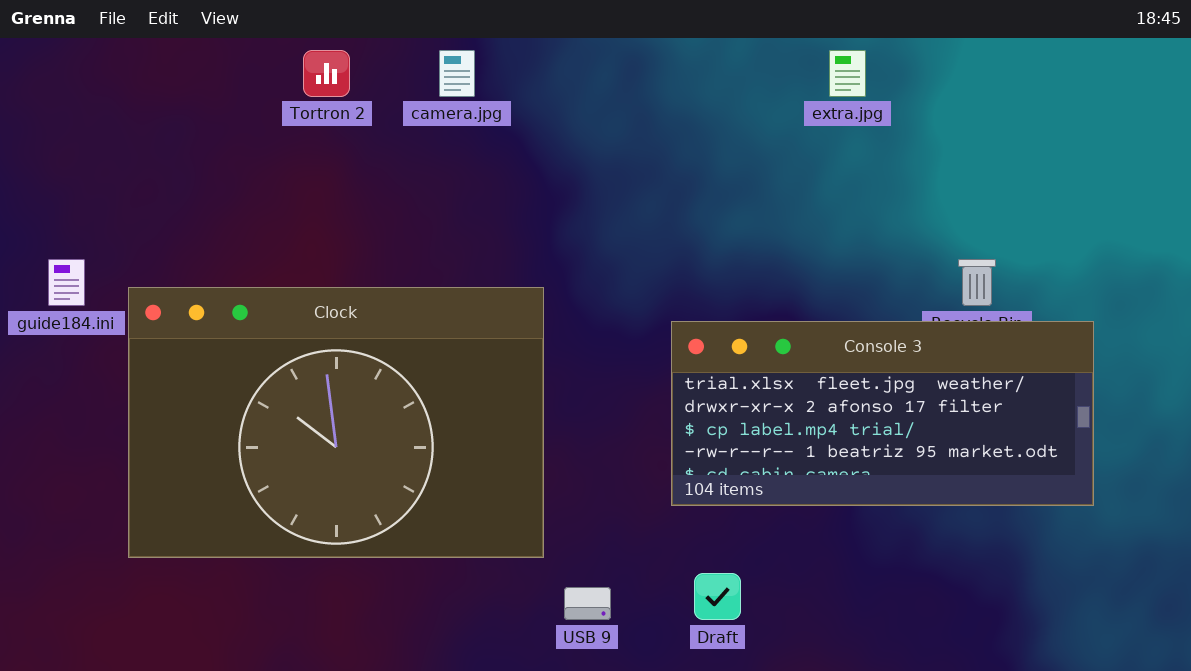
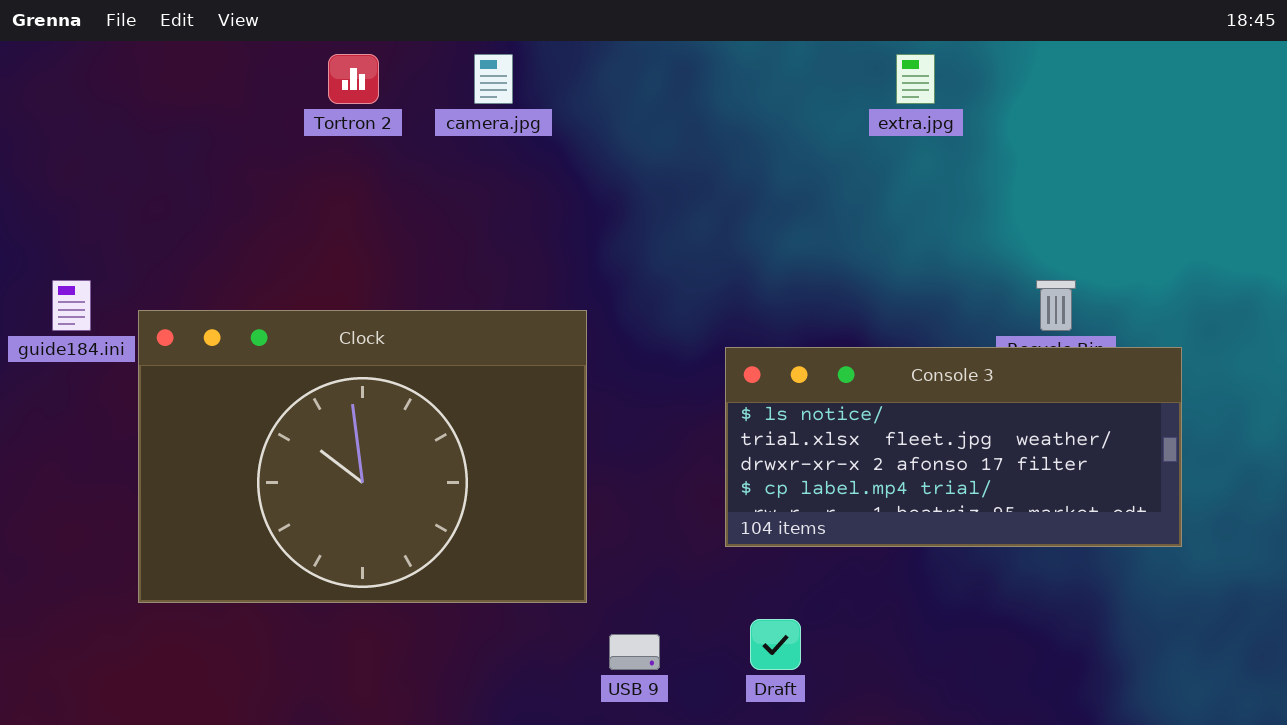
Console 3: [671,321,1094,506] -> [725,347,1182,547], scrolled up 1 row

